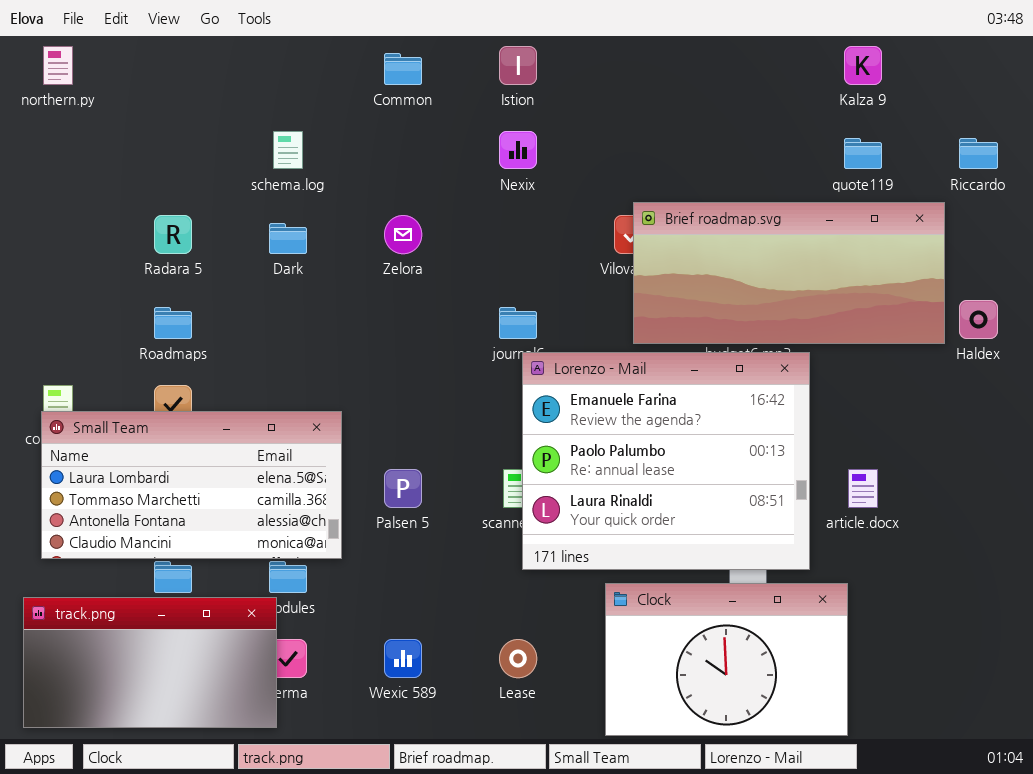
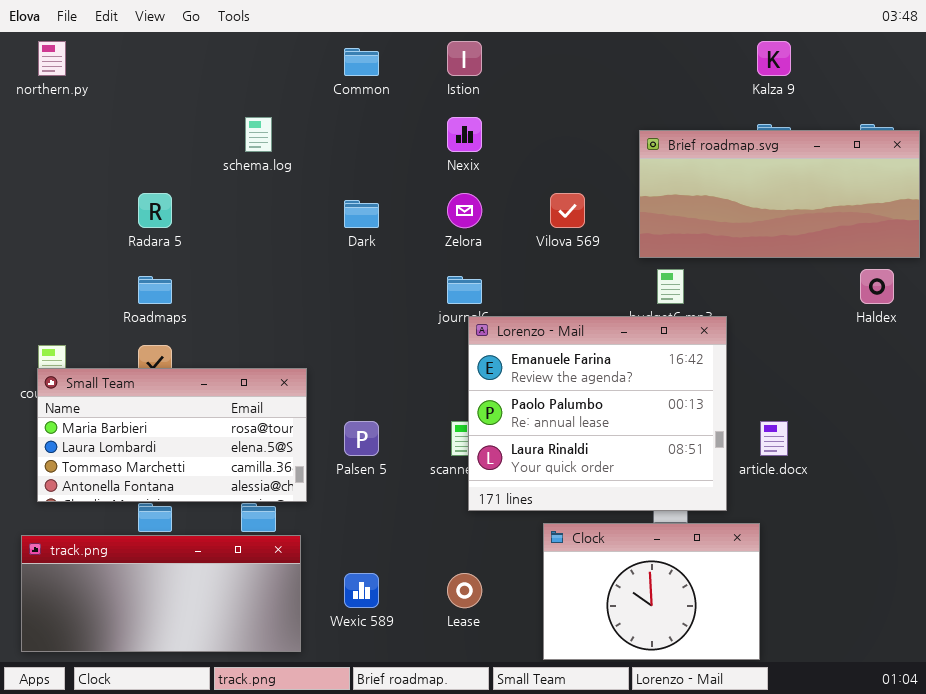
Brief roadmap.svg: [633,202,945,344] -> [639,130,920,258], moved
Zelora: [384,215,422,254] -> [447,193,482,228], moved
Dark: [269,223,307,254] -> [344,200,379,228], moved
Small Team: [41,411,342,559] -> [37,368,307,502], scrolled up 1 row
track.png: [23,597,277,728] -> [21,535,301,652], resized

